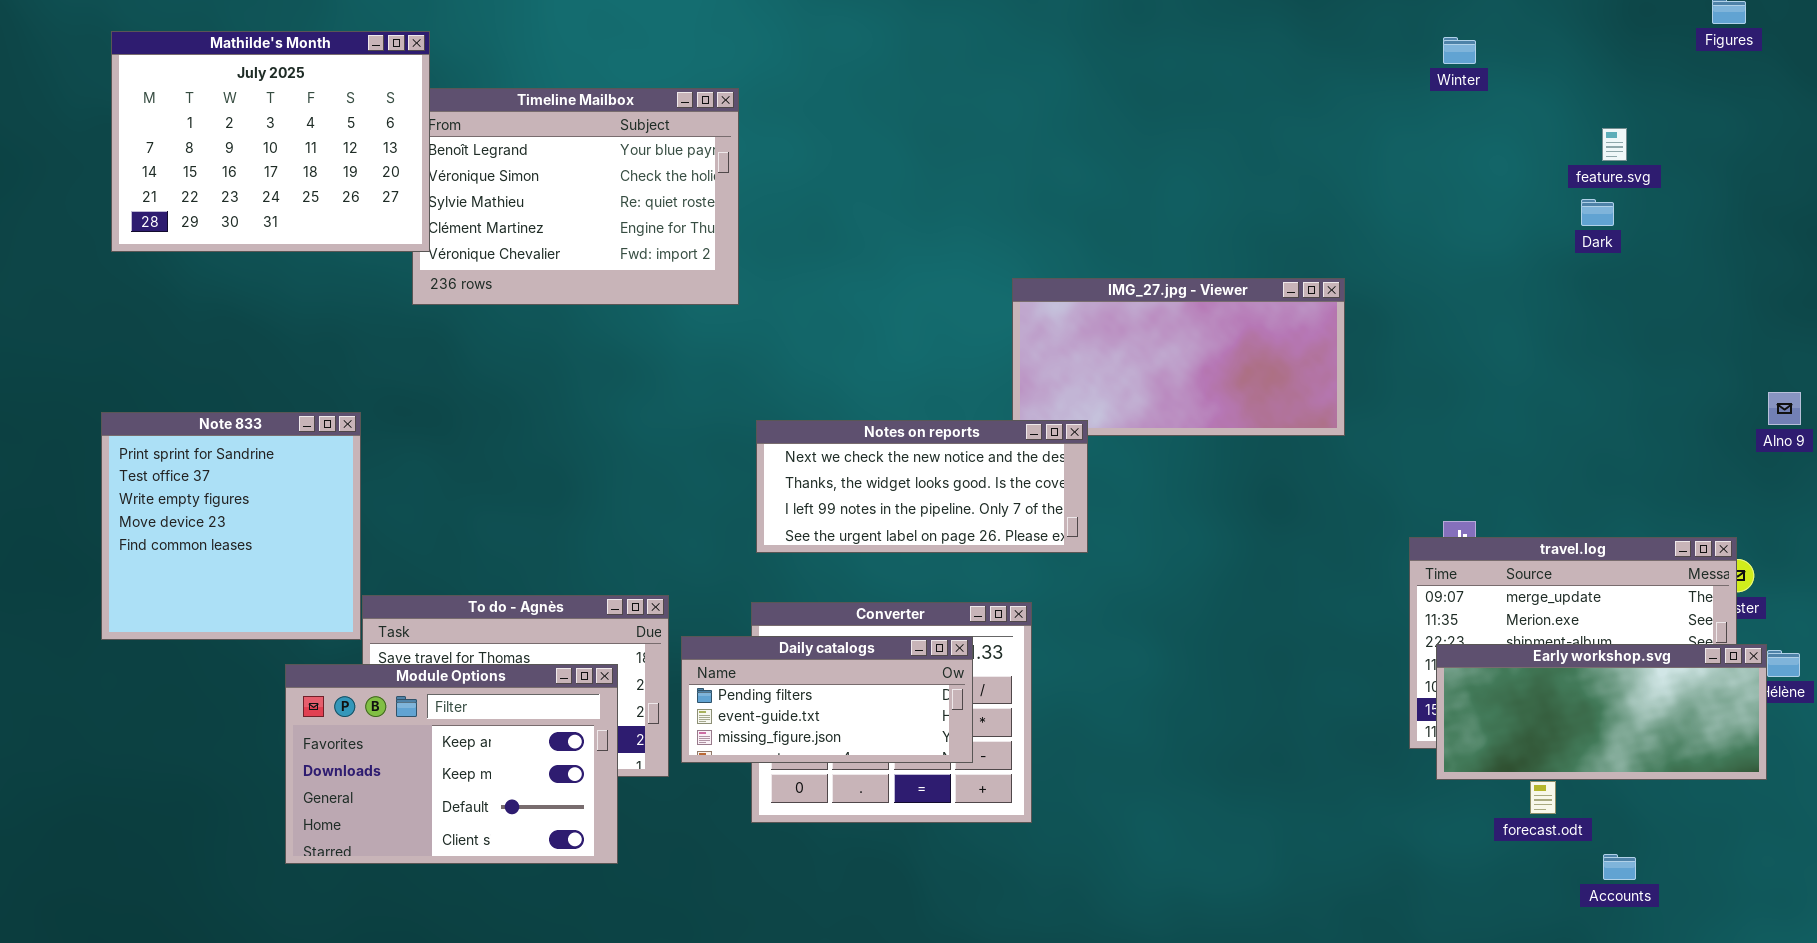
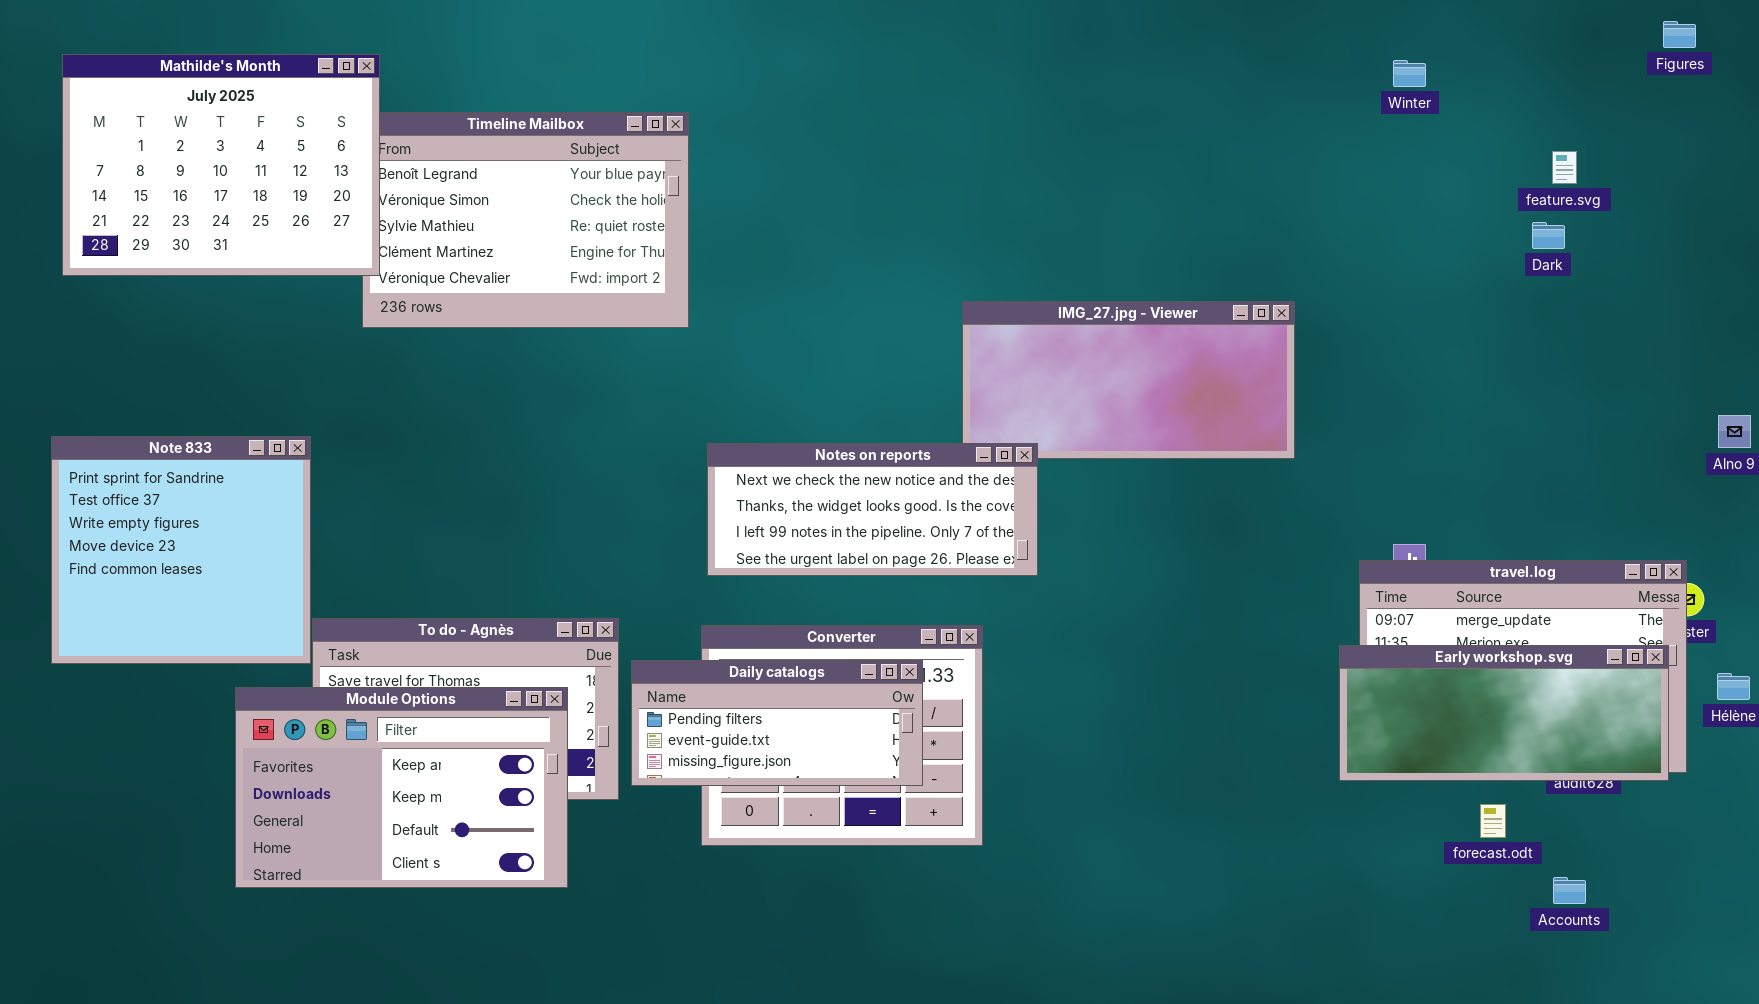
Early workshop.svg: [1436,644,1767,780] -> [1339,645,1669,781], moved

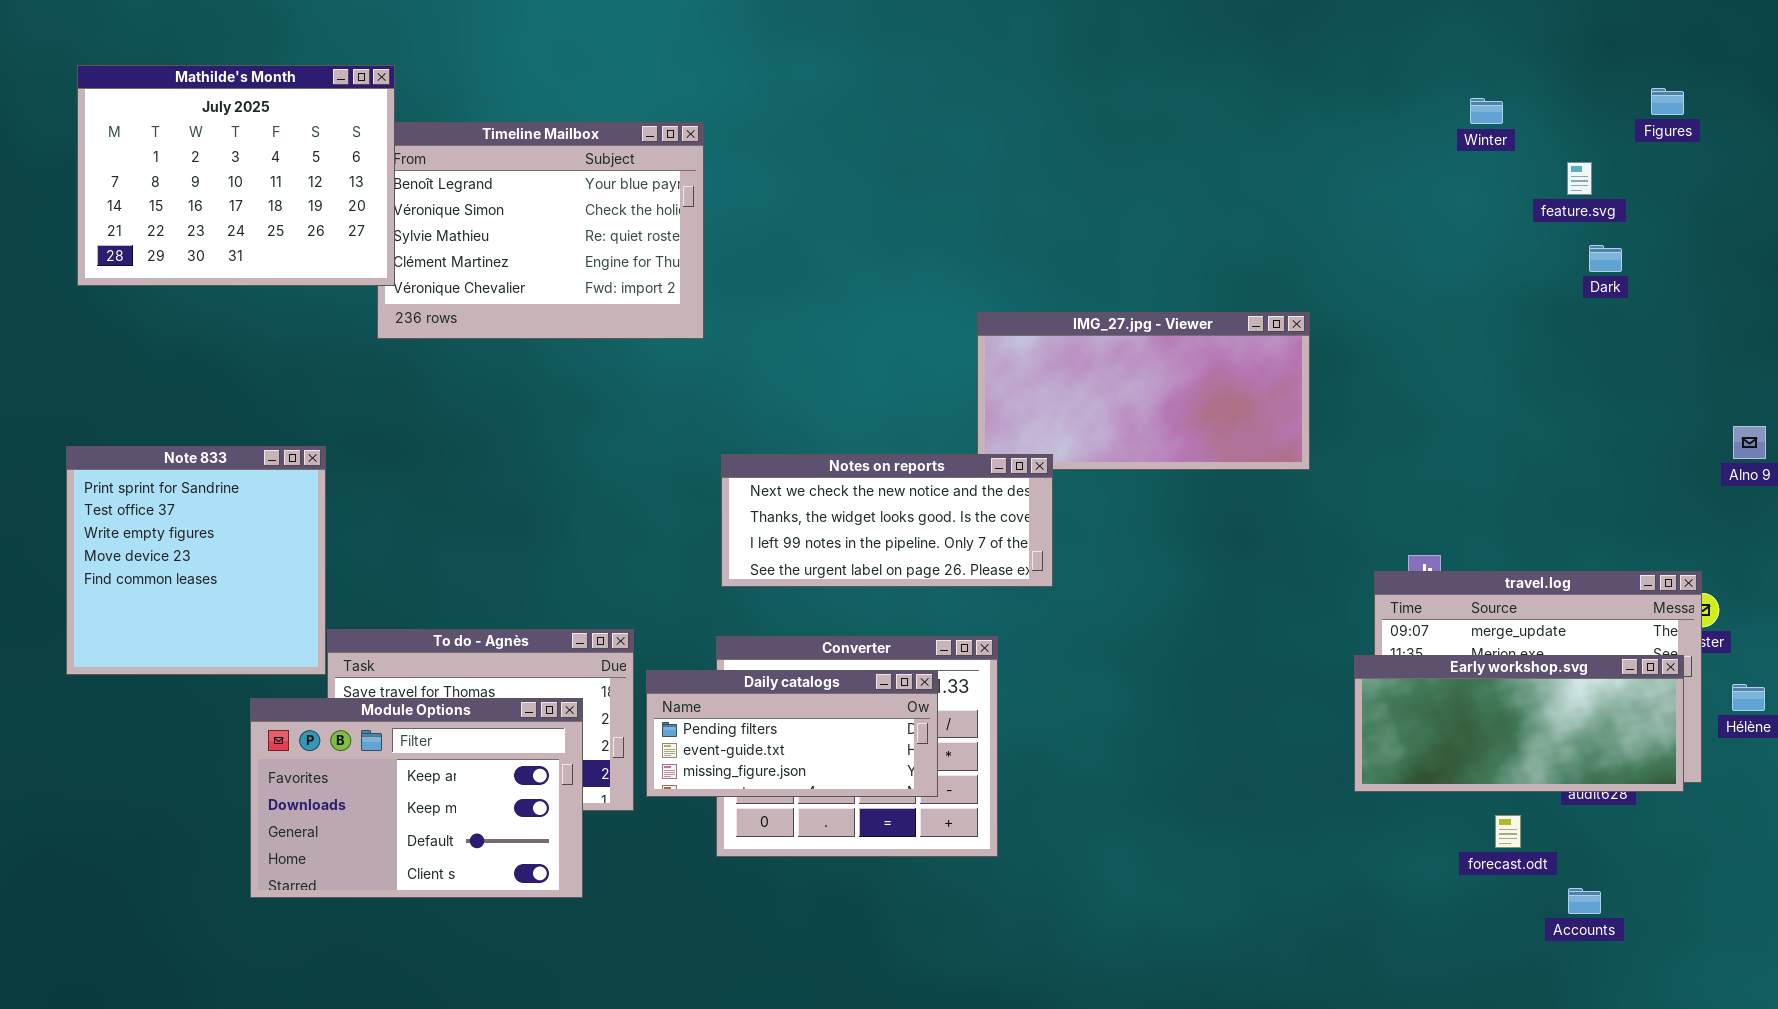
Figures: [1663,21,1696,48] -> [1651,88,1684,115], moved
Winter: [1393,60,1426,87] -> [1470,98,1503,124], moved
Dark: [1532,222,1565,249] -> [1589,245,1622,272], moved

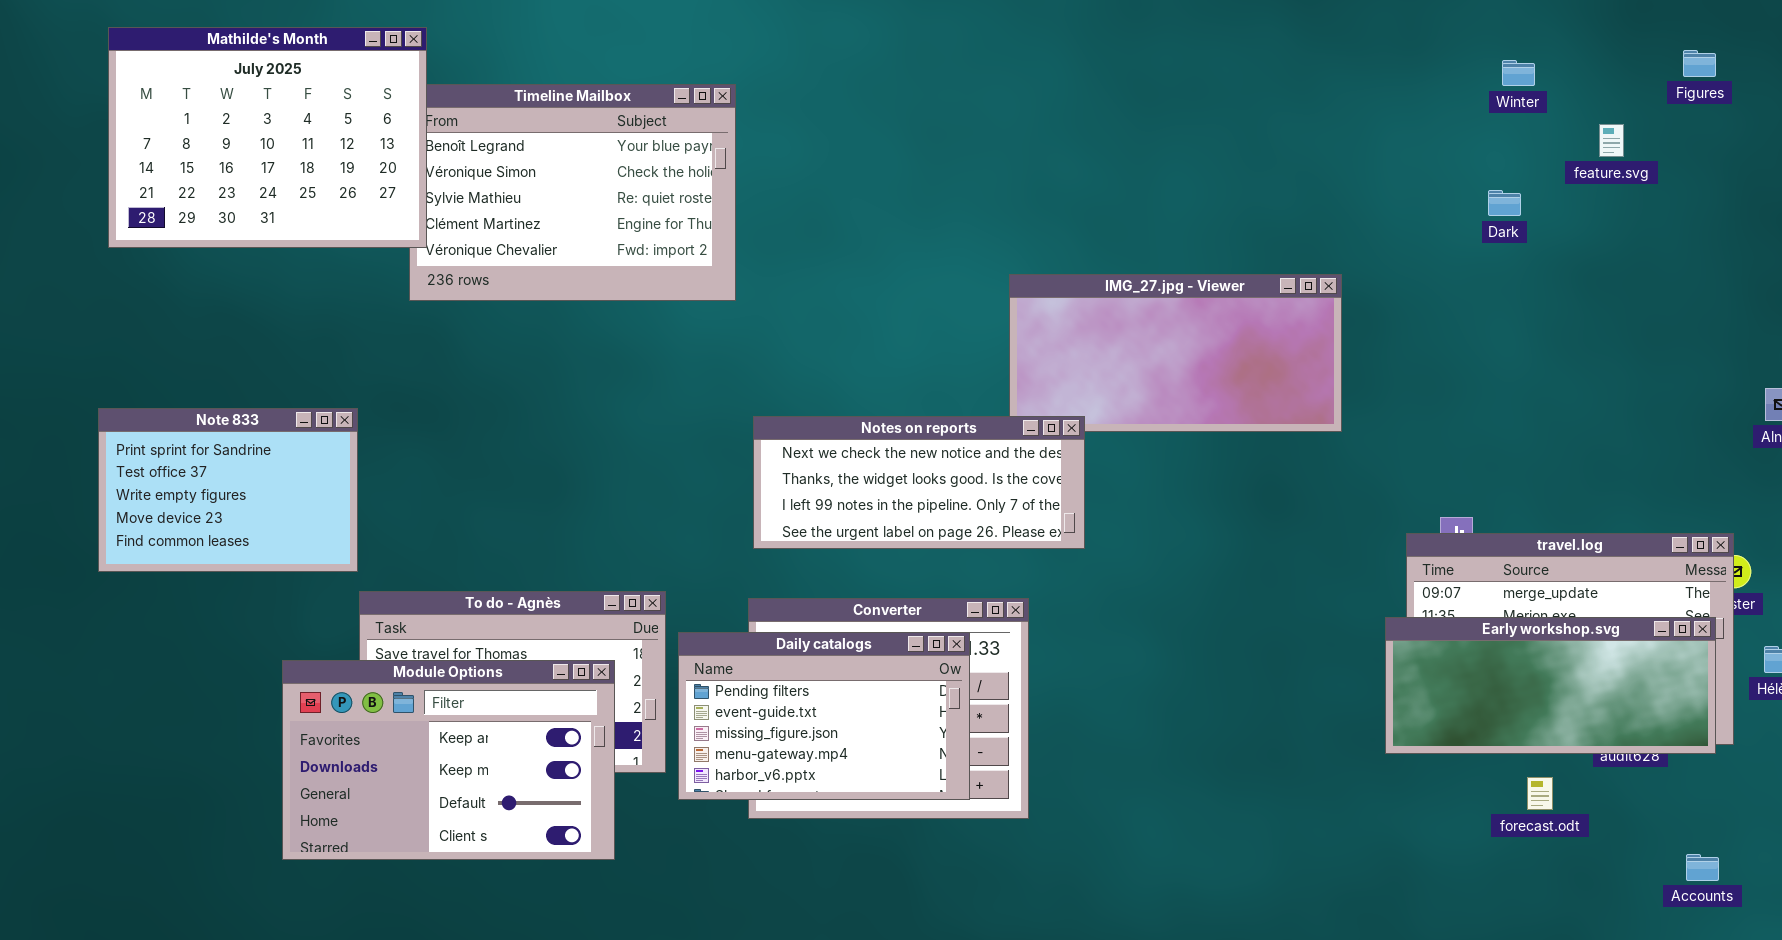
Dark: [1589,245,1622,272] -> [1488,190,1521,216], moved
Note 833: [66,446,326,675] -> [98,408,358,572], resized
Daily catalogs: [646,670,938,797] -> [678,632,970,800], resized
Accounts: [1568,888,1601,914] -> [1686,854,1719,881], moved

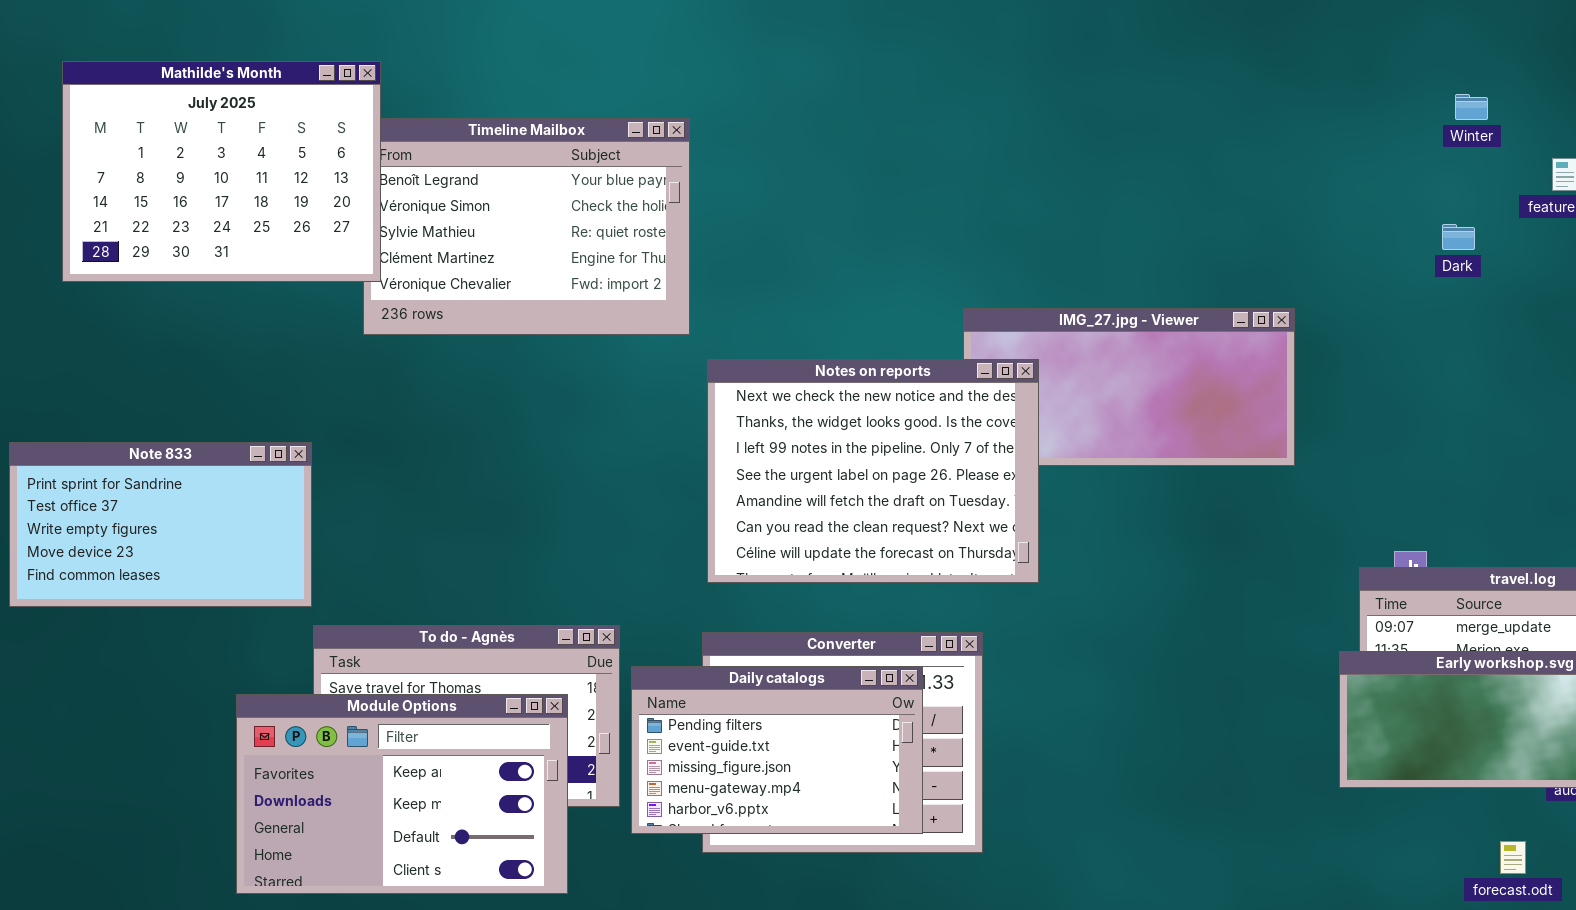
Note 833: [98,408,358,572] -> [9,442,312,607], resized
Notes on reports: [753,416,1085,549] -> [707,359,1039,583], resized
forecast.odt: [1527,777,1553,810] -> [1500,841,1526,874], moved

